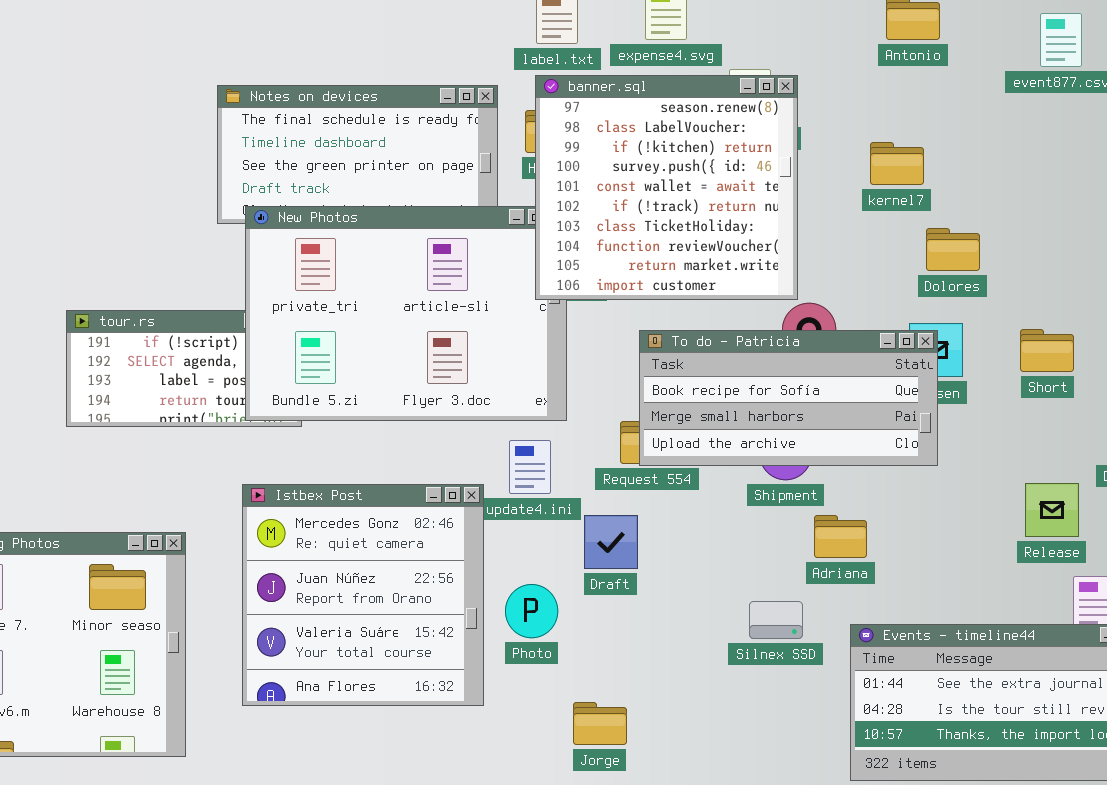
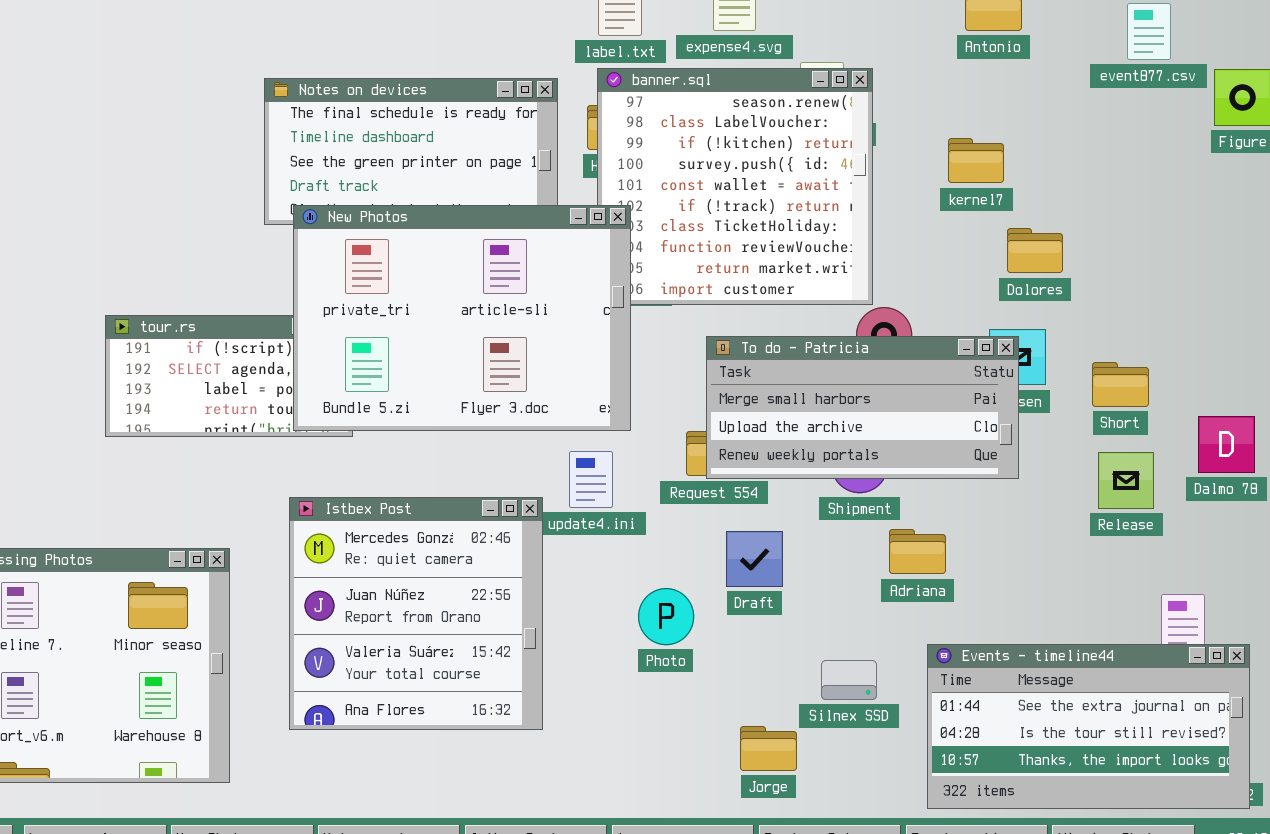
New Photos: [245,206,567,421] -> [293,205,631,431], raised
Short: [1020,329,1074,372] -> [1092,362,1149,407], moved
To do - Patricia: [639,330,938,466] -> [706,336,1019,479], scrolled down 1 row
Release: [1025,483,1079,537] -> [1098,452,1154,509], moved
Draft: [584,515,638,569] -> [726,531,783,587], moved
Photo: [505,584,558,638] -> [638,588,694,645], moved
Silnex SSD: [749,601,803,639] -> [821,660,877,700], moved
Jorge: [573,702,627,745] -> [740,726,797,771], moved

